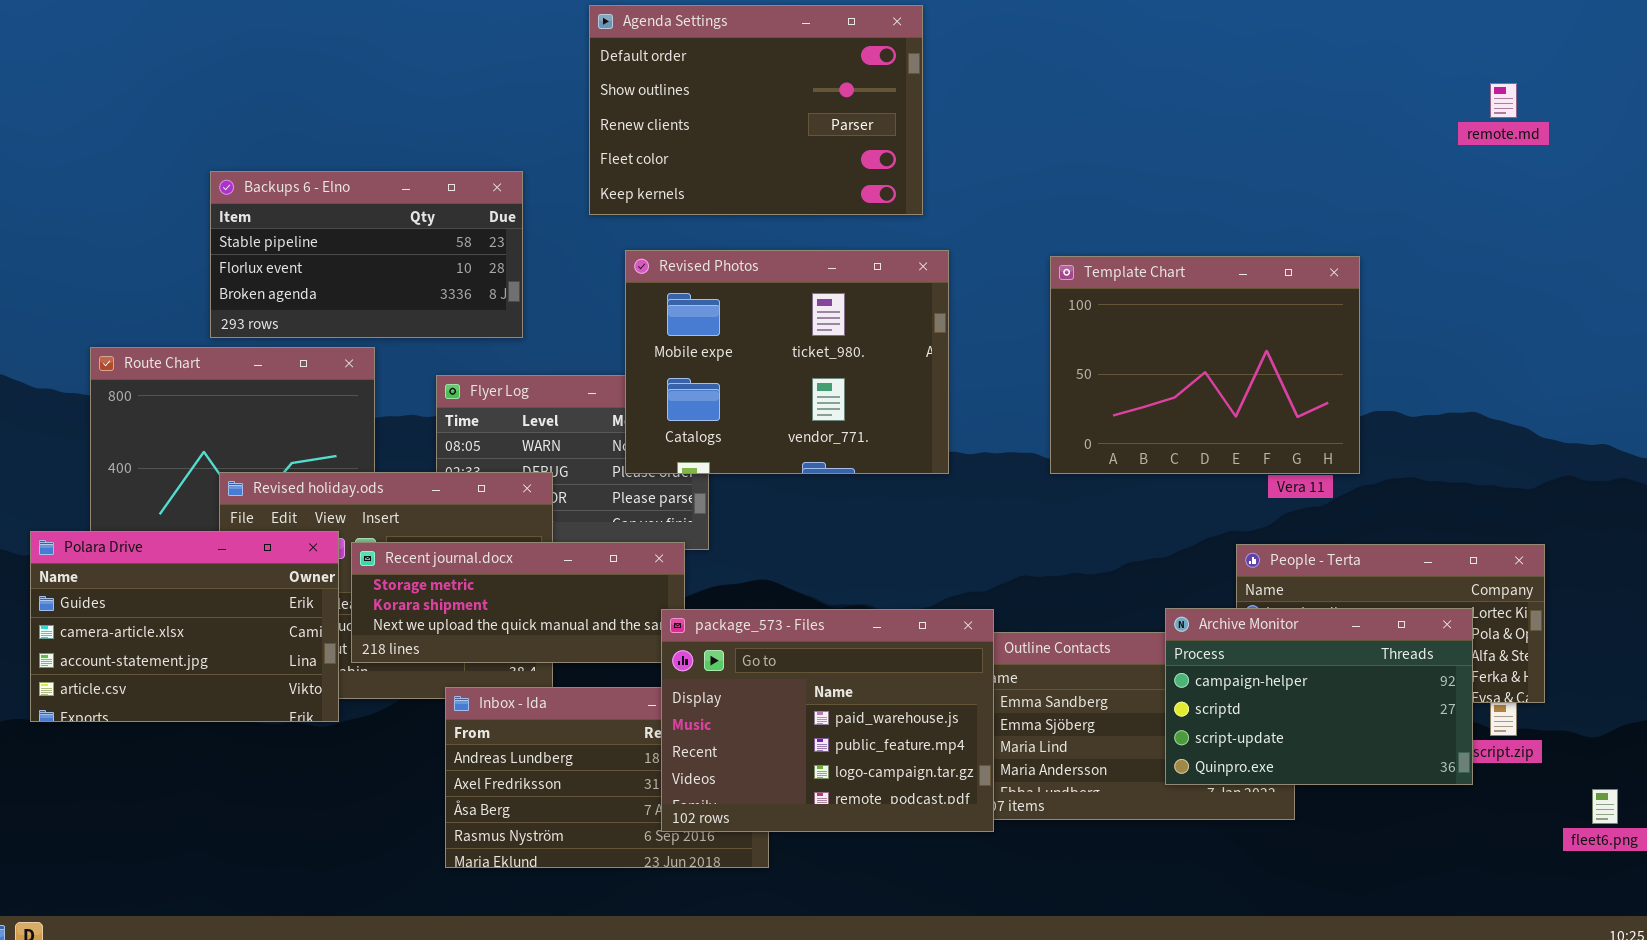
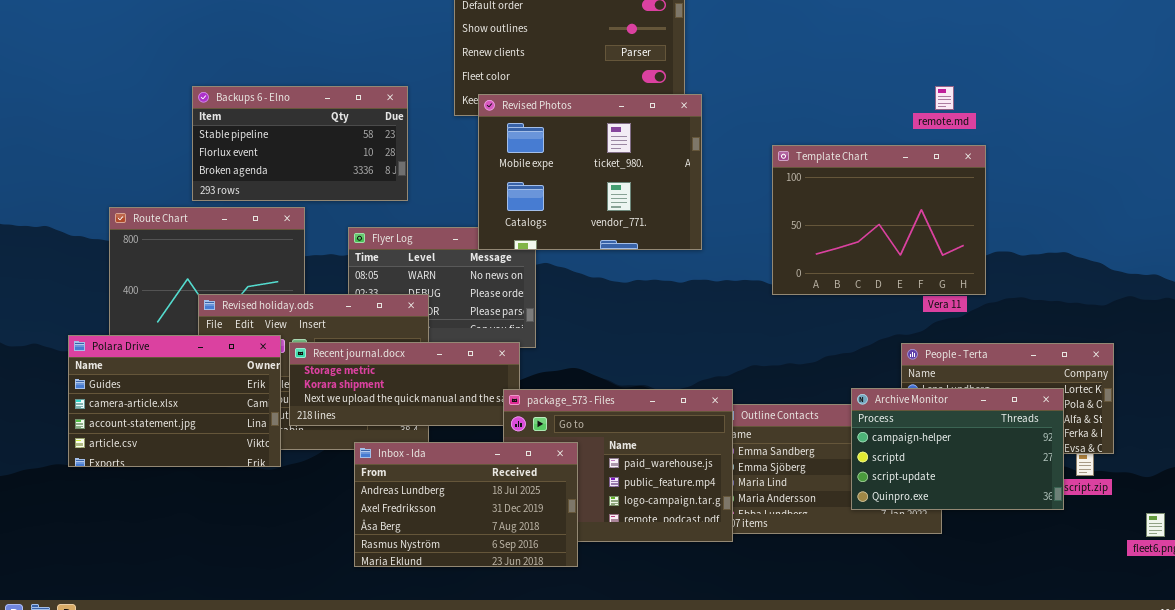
remote.md: [1490,83,1517,118] -> [935,86,954,110], moved
Revised Photos: [625,250,949,474] -> [478,94,702,250], moved
Inbox - Ida: [445,687,769,868] -> [354,442,578,567], raised

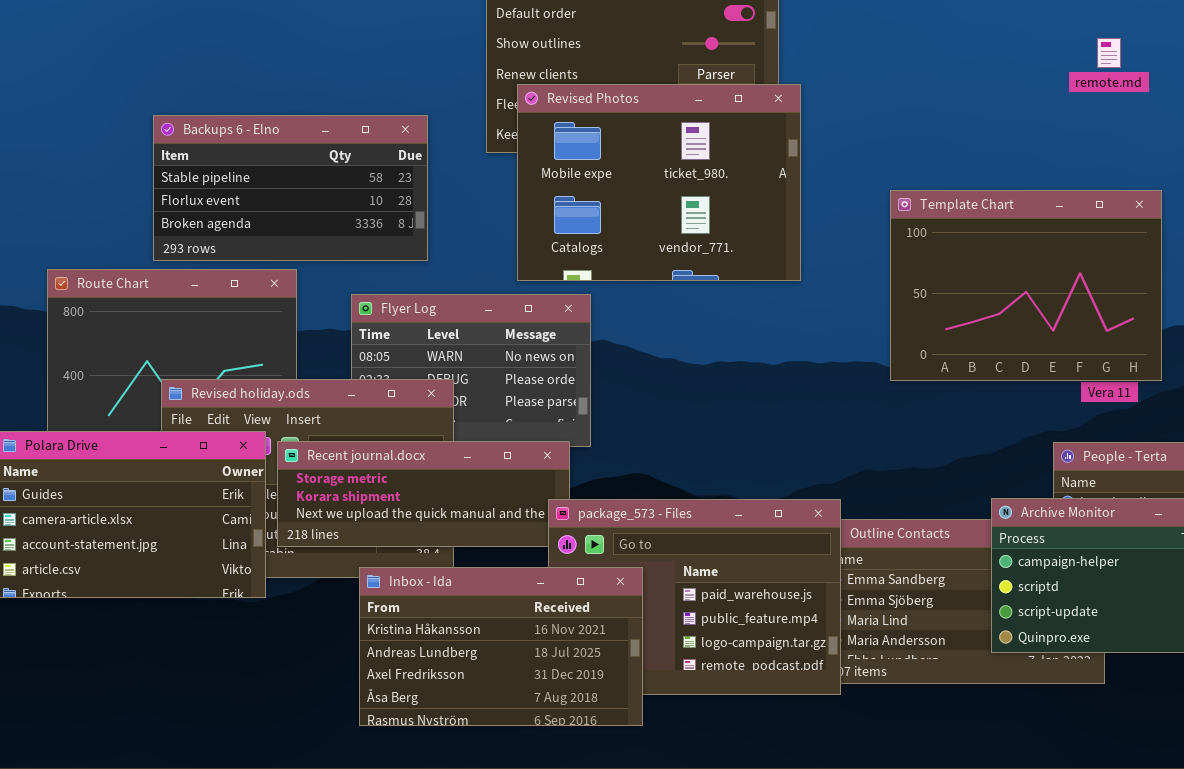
remote.md: [935,86,954,110] -> [1097,38,1121,68], moved
Revised Photos: [478,94,702,250] -> [517,84,801,281], moved
Inbox - Ida: [354,442,578,567] -> [359,567,643,726], scrolled up 1 row

